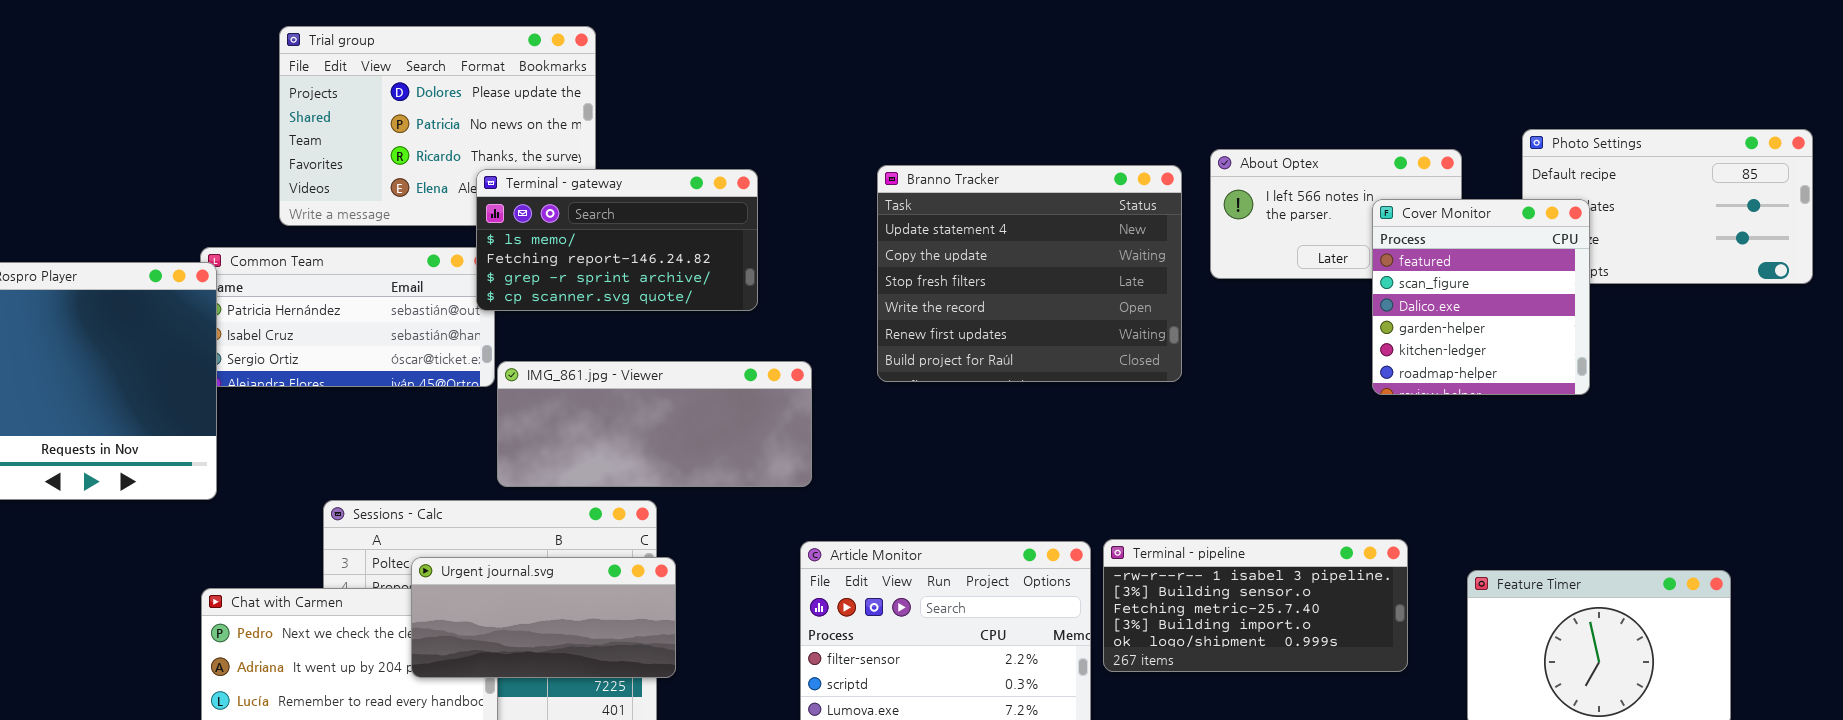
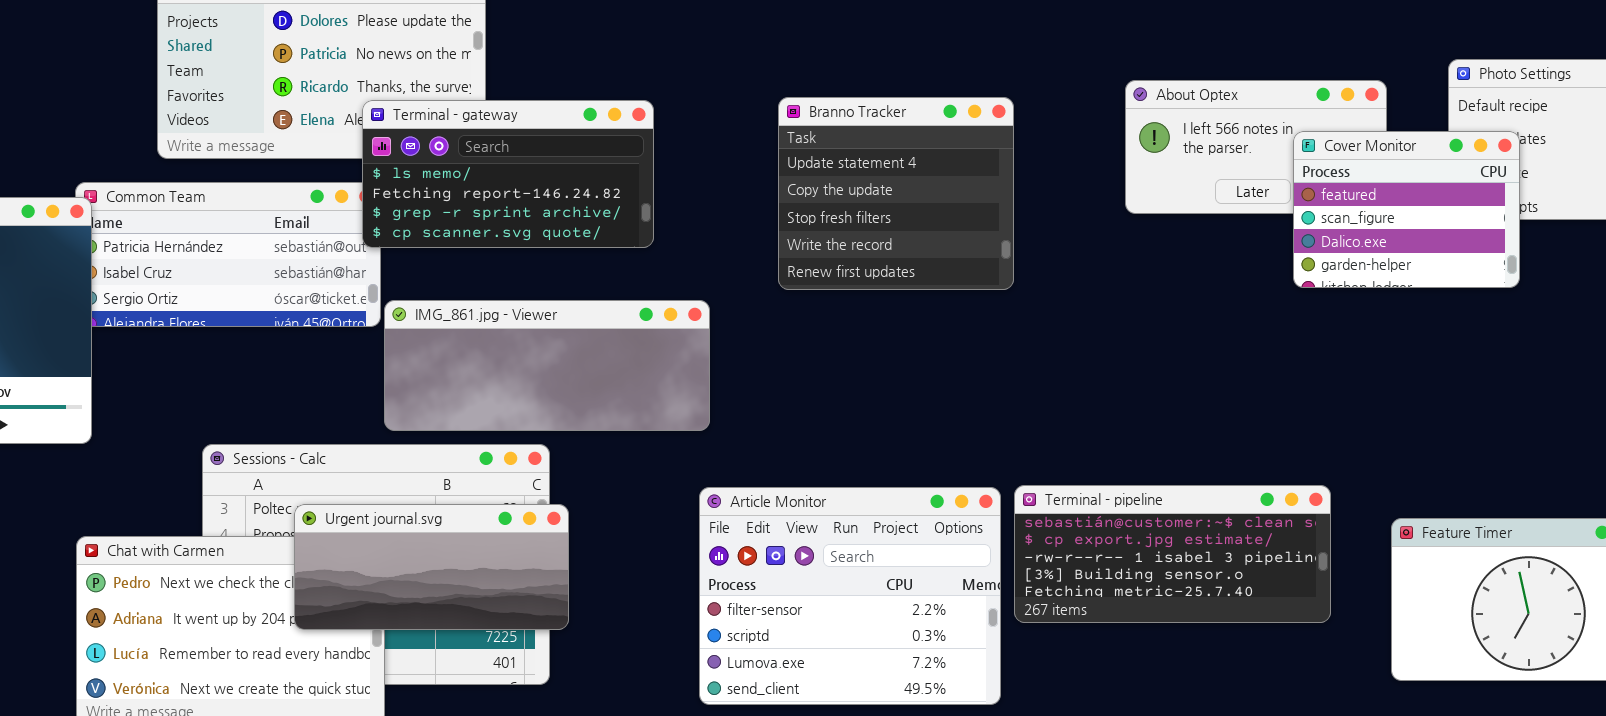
Branno Tracker: [877,165,1182,382] -> [778,97,1014,290], resized
Cover Monitor: [1372,199,1590,395] -> [1293,131,1520,288], resized
Terminal - pipeline: [1103,539,1408,672] -> [1014,485,1331,623], scrolled up 2 rows

